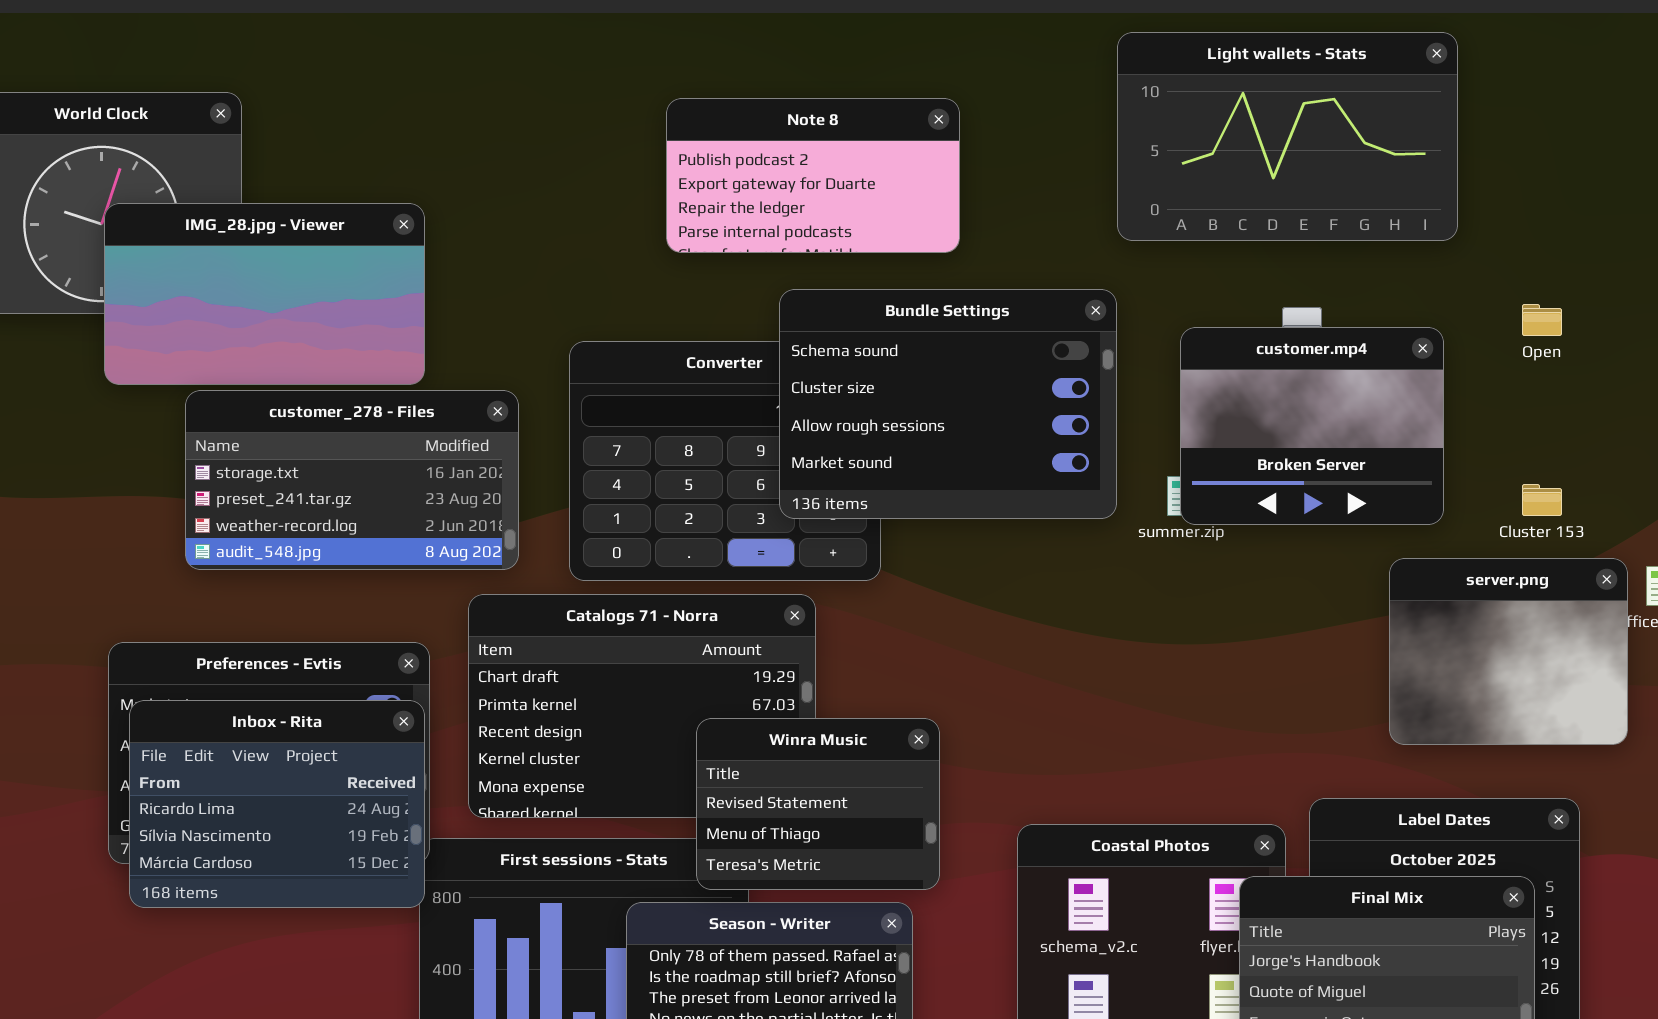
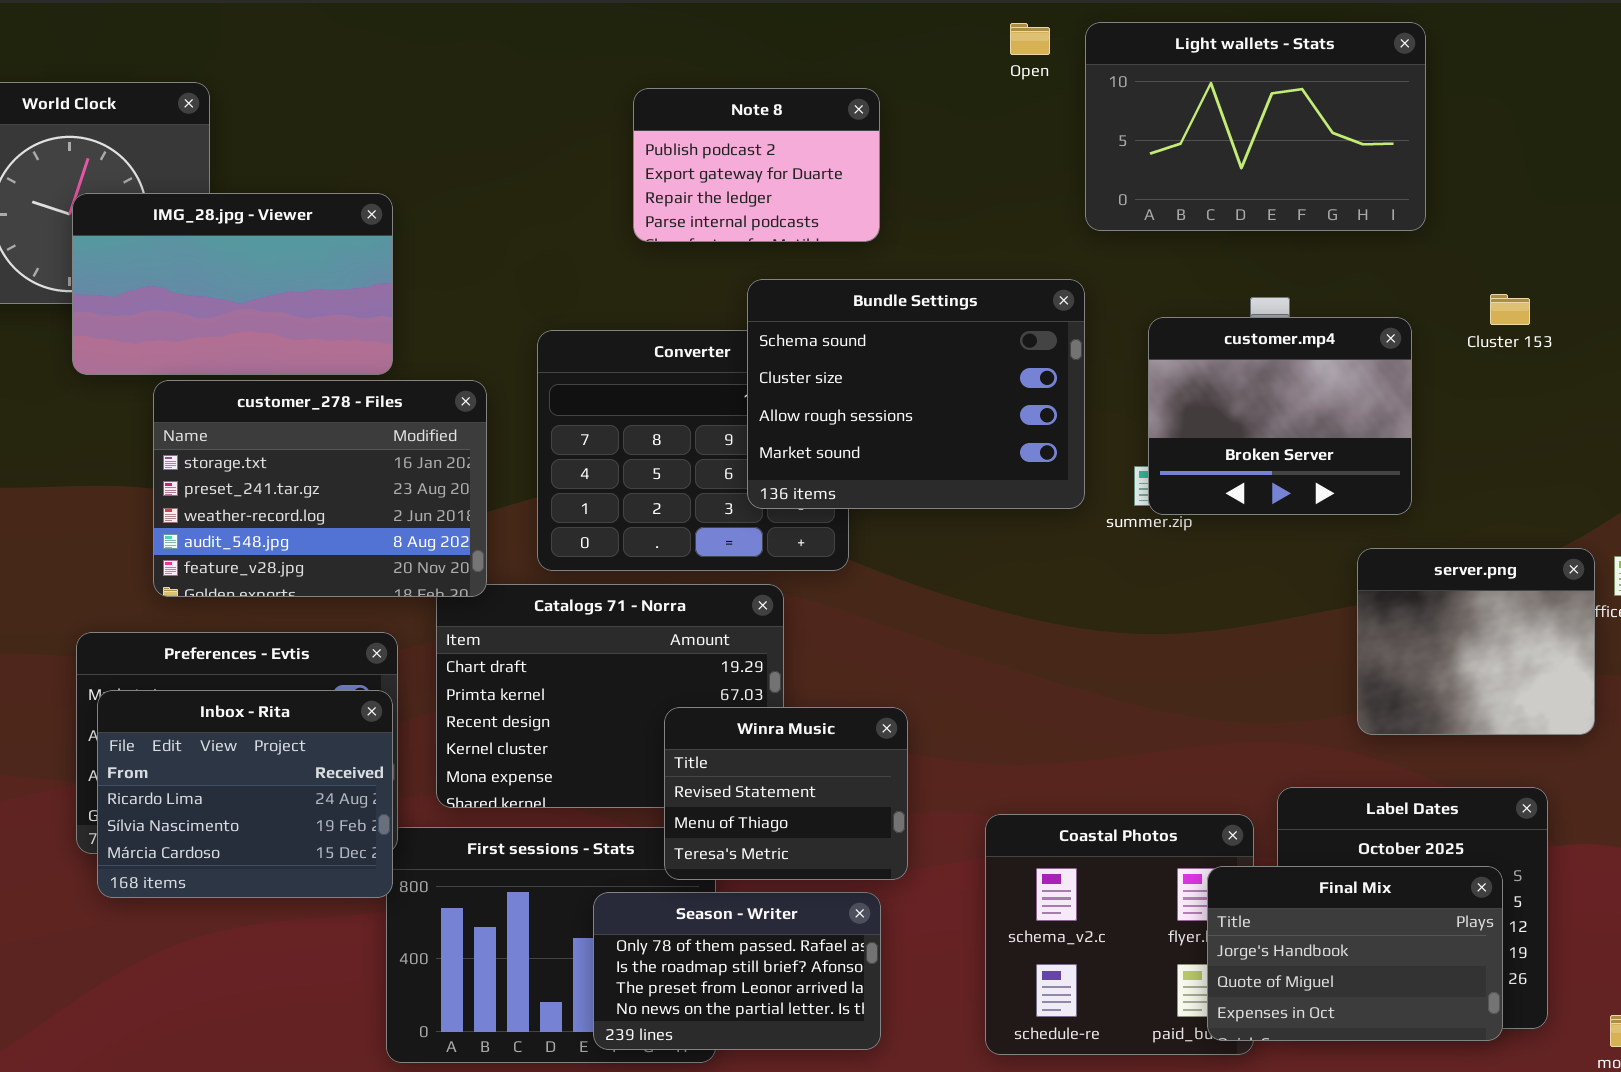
Note 8: [666,98,960,253] -> [633,88,880,242], resized
Open: [1522,304,1562,336] -> [1010,23,1050,55], moved
customer_278 - Files: [185,390,519,570] -> [153,380,487,597], resized
Cluster 153: [1522,484,1562,516] -> [1490,294,1530,325], moved

